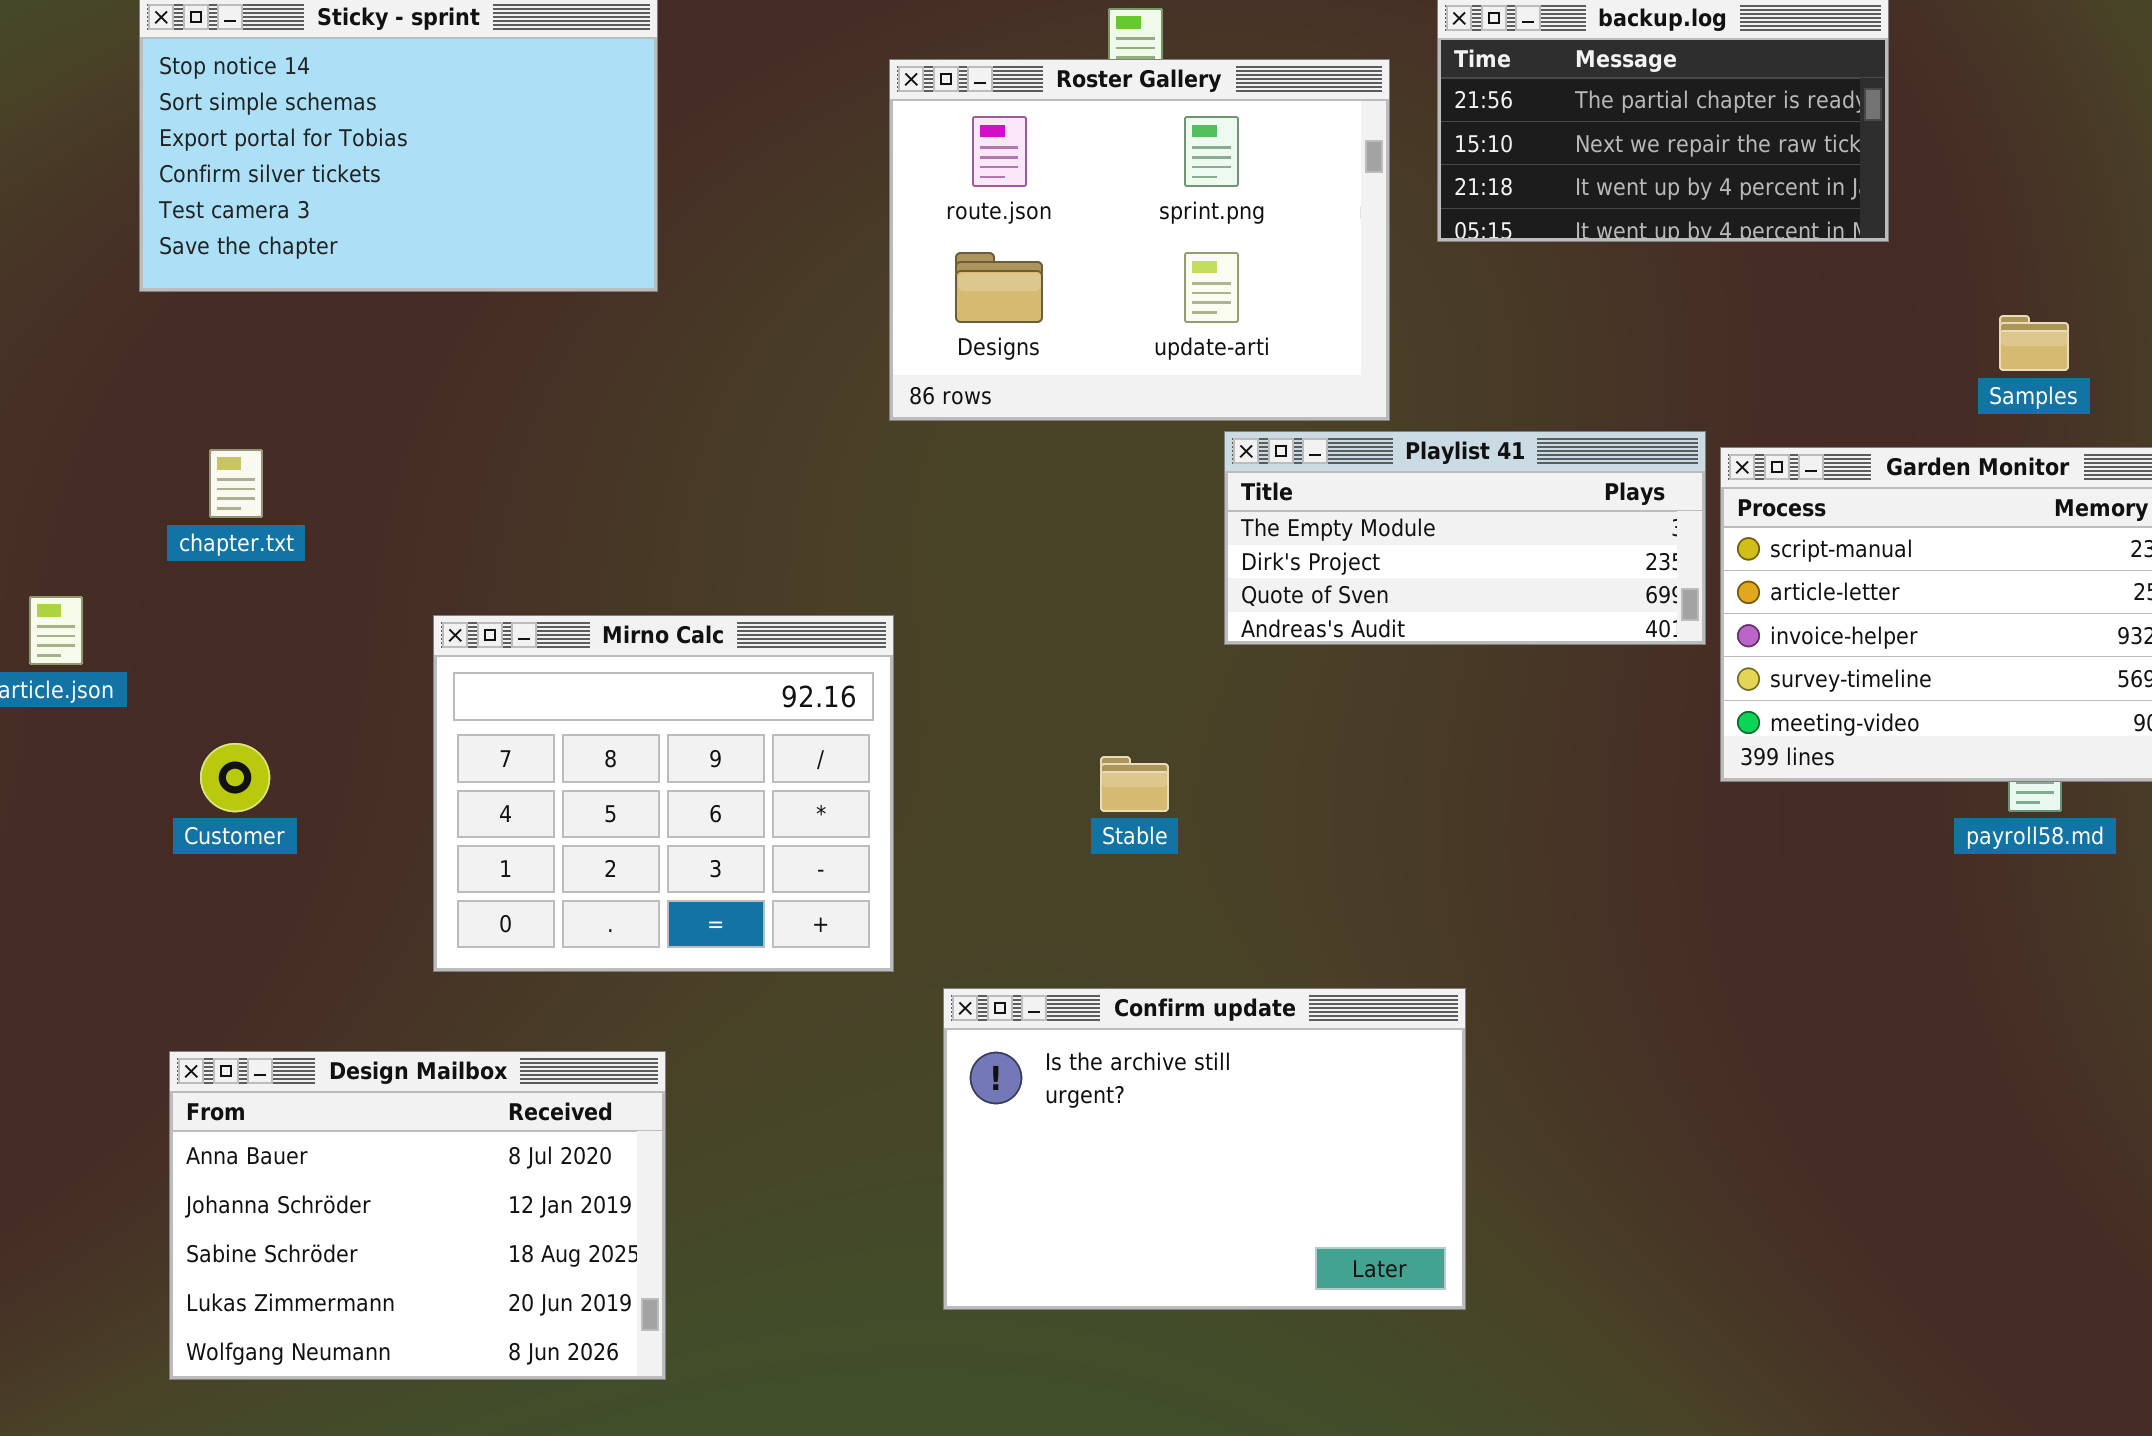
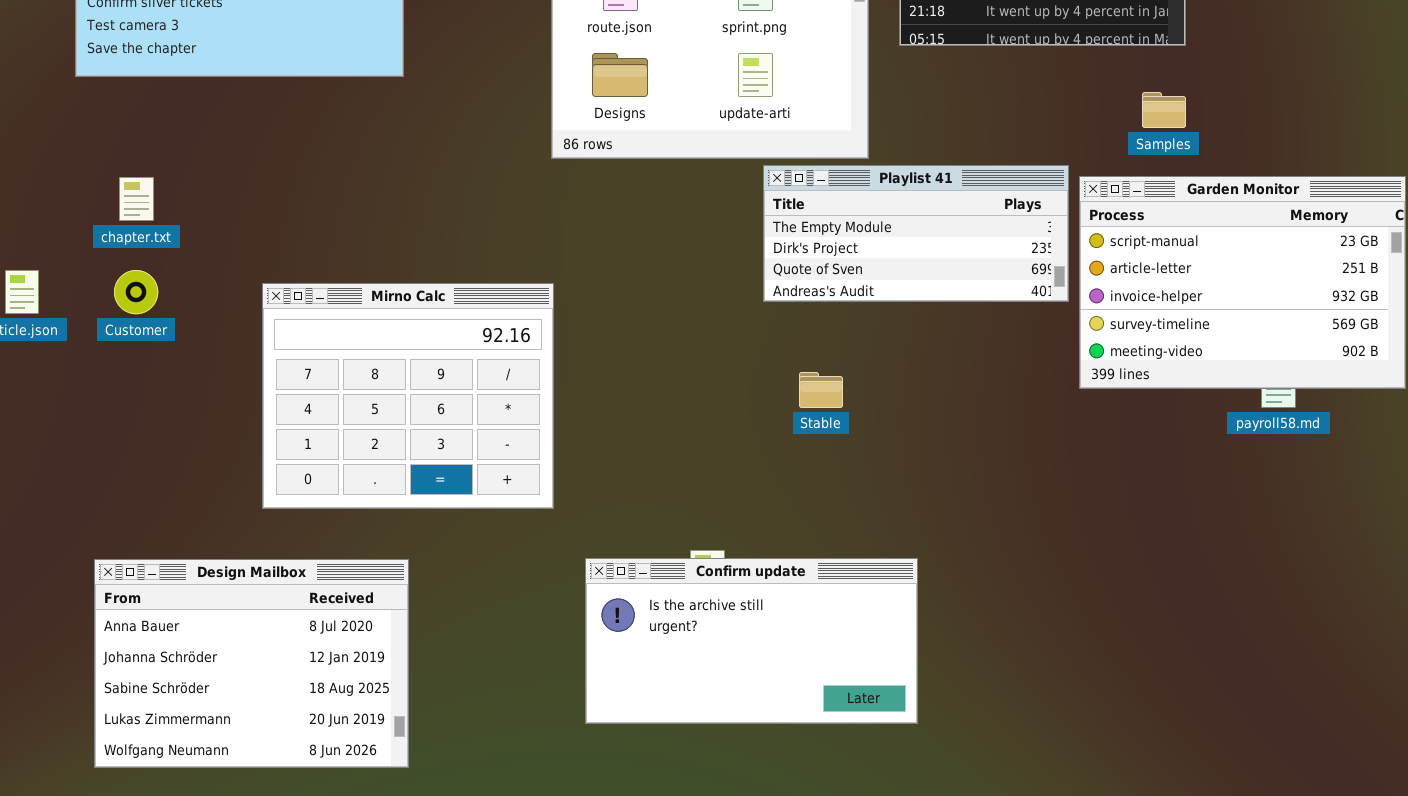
Samples: [1999,315,2069,371] -> [1142,92,1186,128], moved
Customer: [200,743,270,812] -> [114,270,158,314], moved
Stable: [1100,756,1169,812] -> [799,372,843,408], moved
Confirm update: [943,988,1466,1310] -> [585,558,918,724], resized

